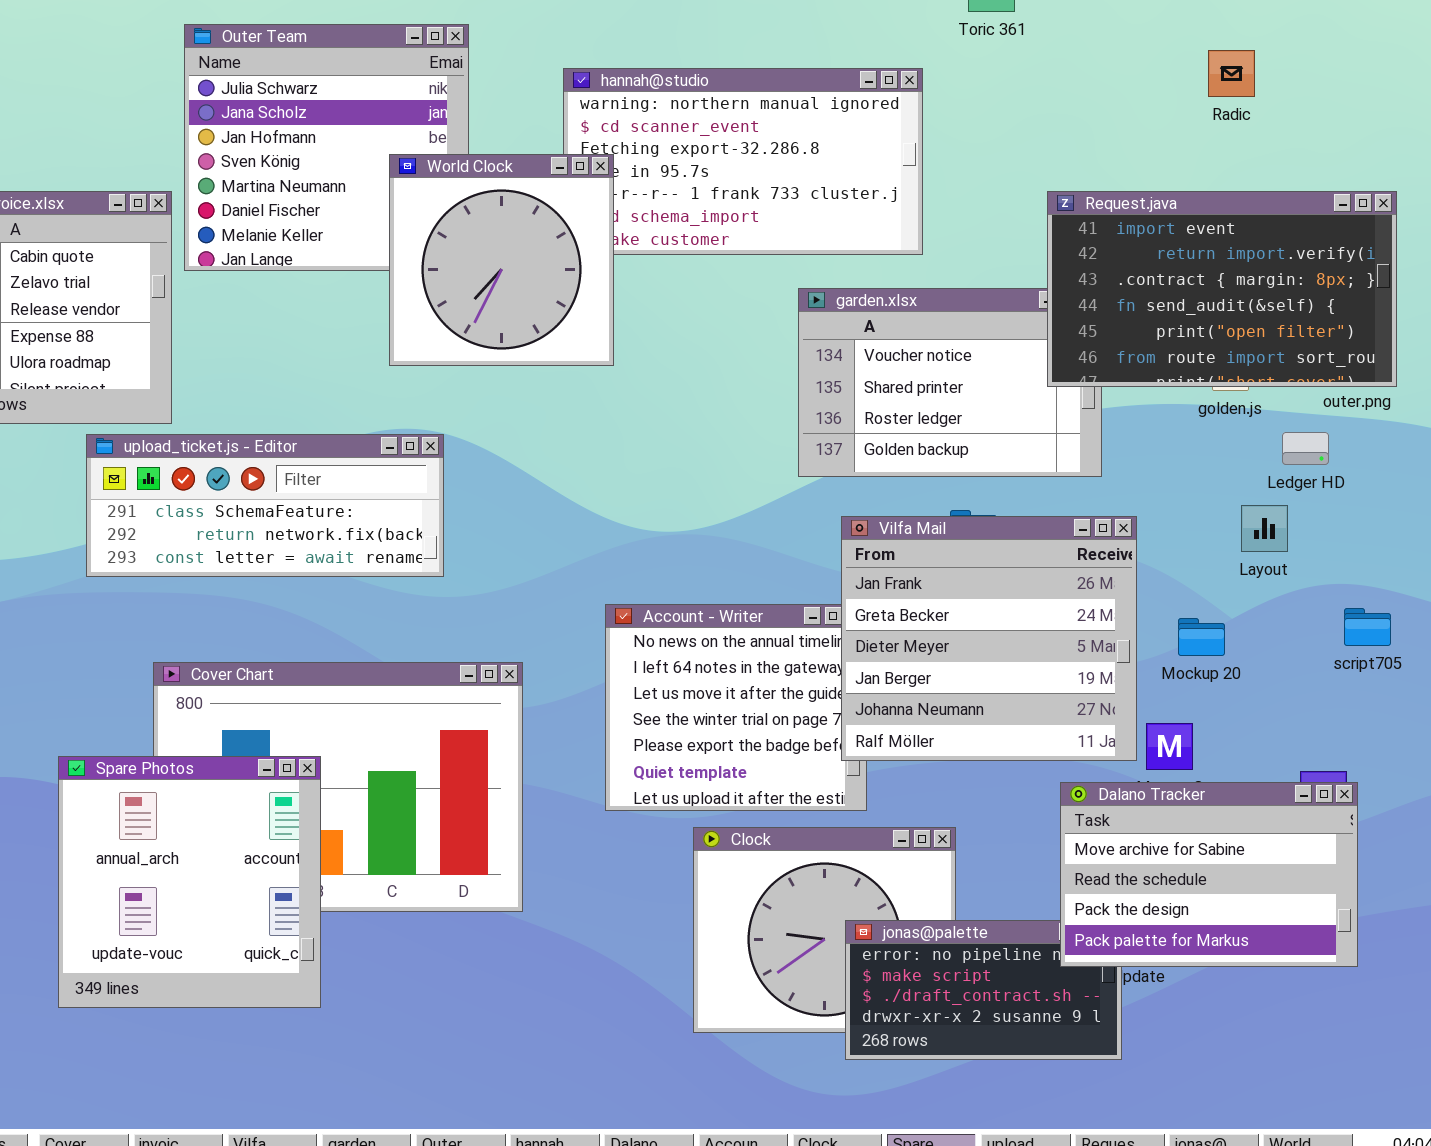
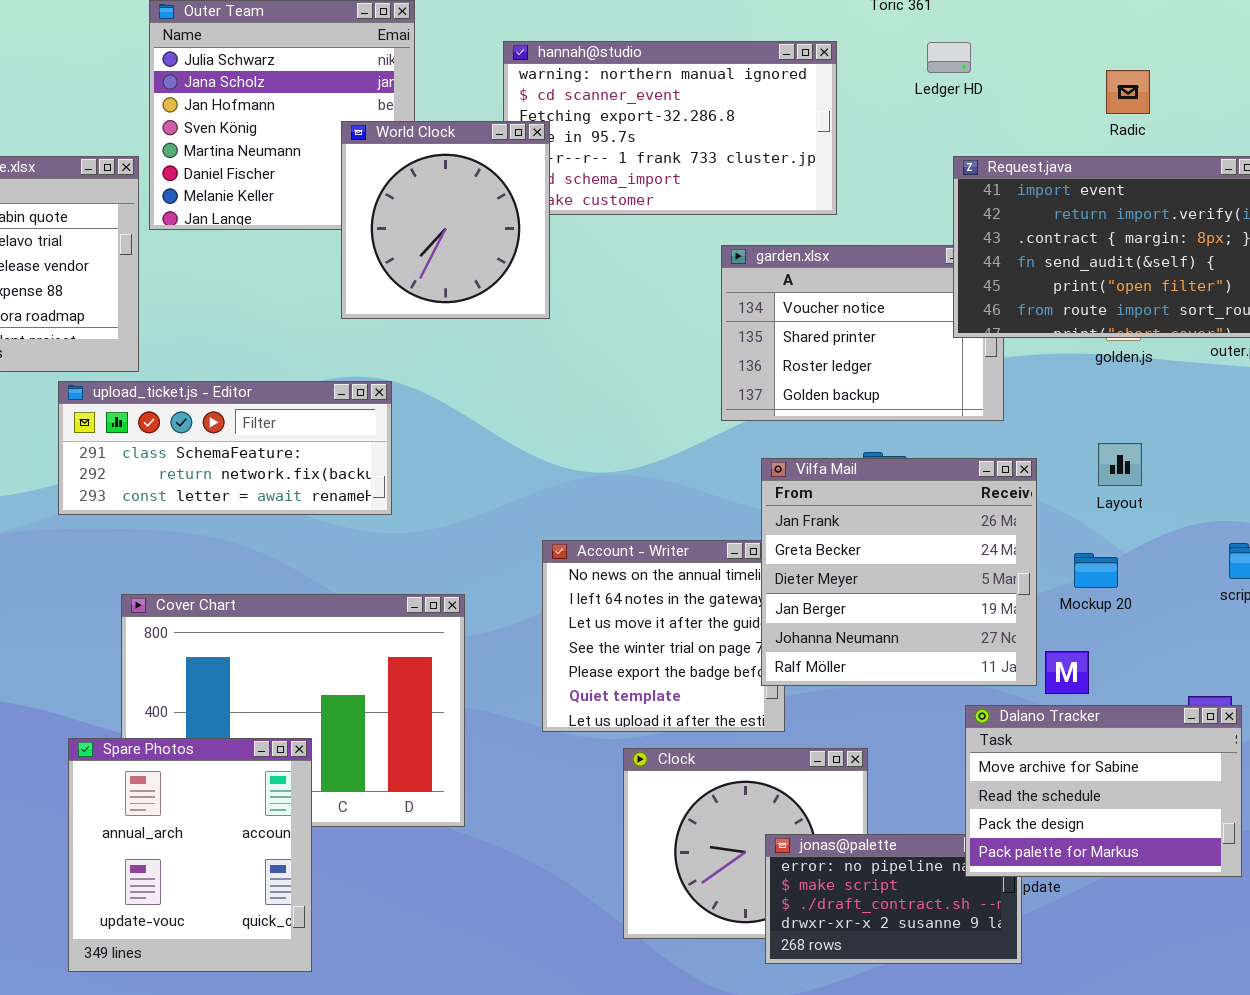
Radic: [1208,50,1255,97] -> [1106,70,1150,114], moved
Ledger HD: [1282,432,1329,465] -> [927,42,971,73], moved
Layout: [1241,505,1288,552] -> [1098,443,1142,486], moved
Spare Photos: [58,756,321,1008] -> [68,738,312,972], moved

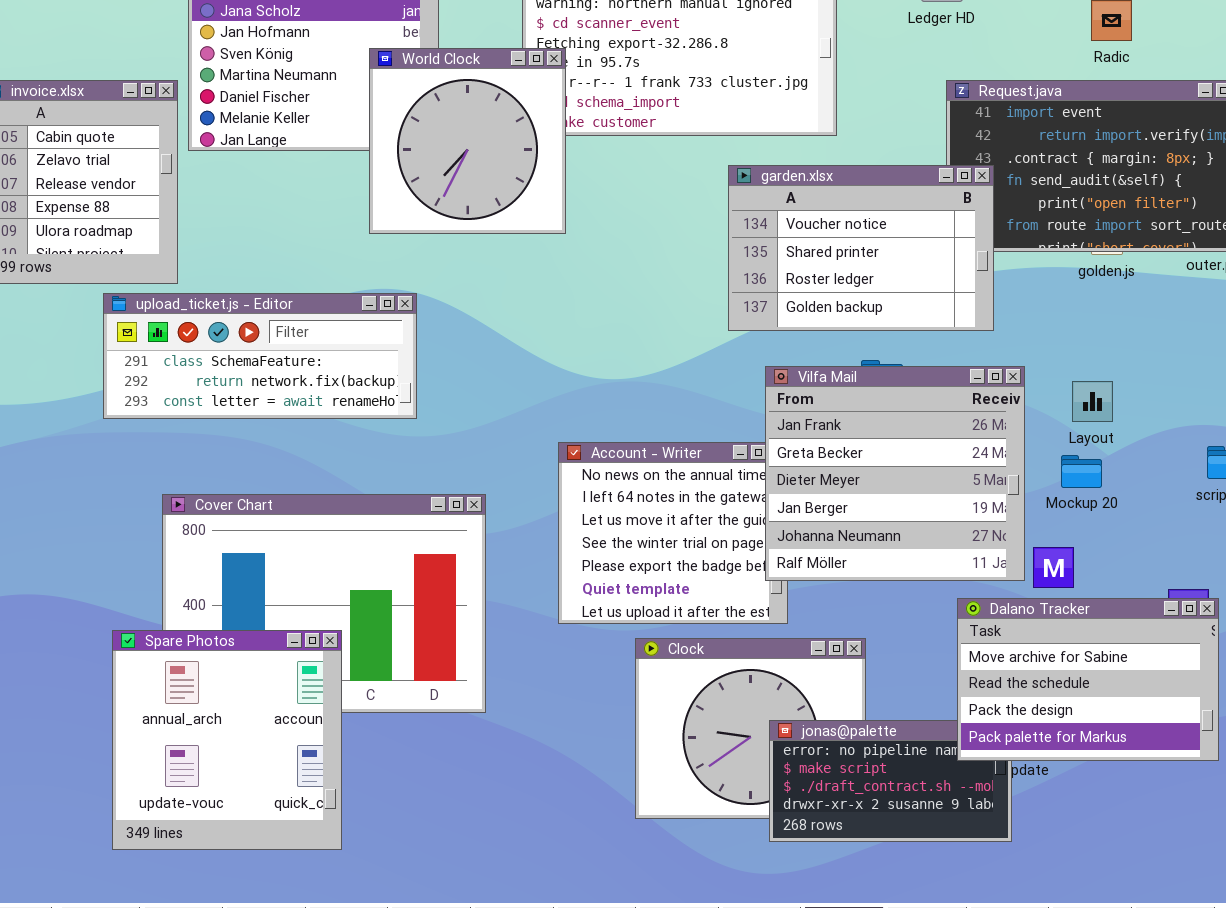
garden.xlsx: [721,245,1004,421] -> [728,165,994,331], raised
Layout: [1098,443,1142,486] -> [1072,381,1113,422], moved

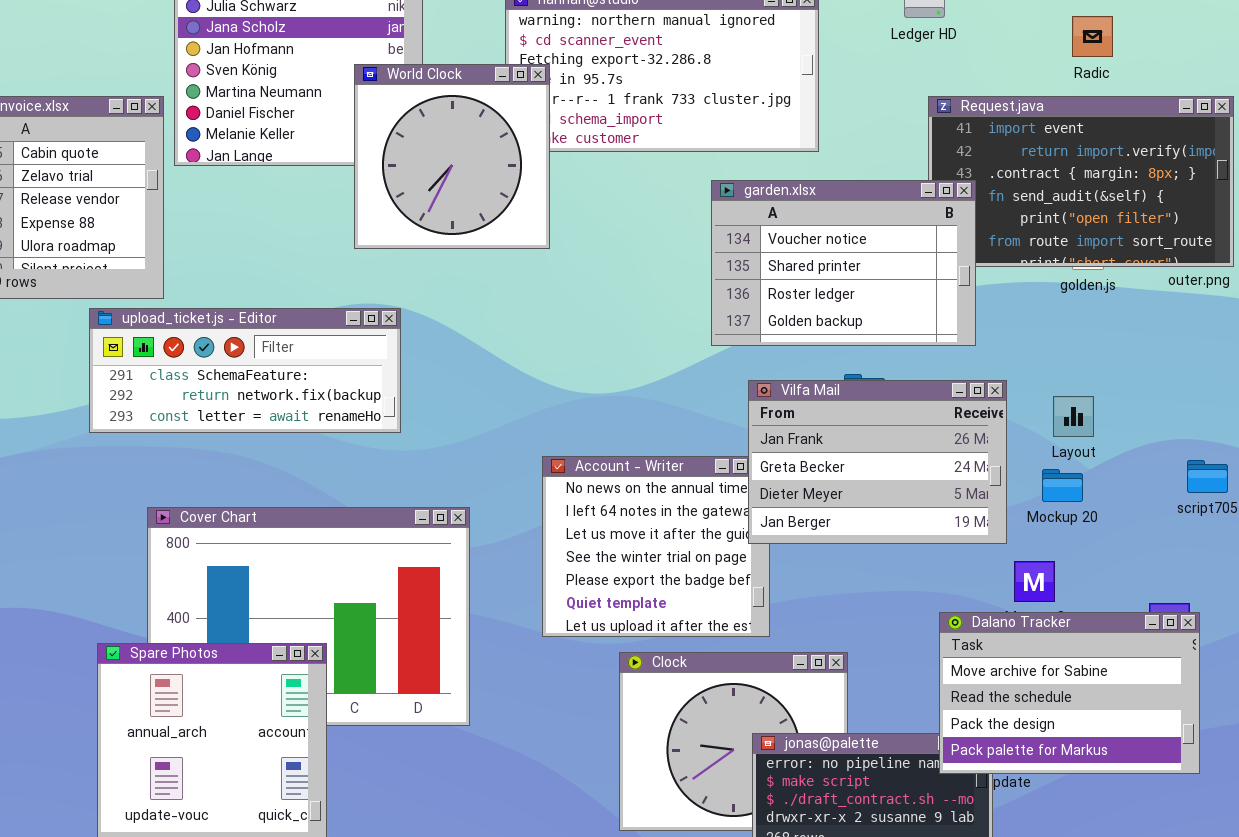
Vilfa Mail: [765,366,1025,581] -> [748,380,1007,544], resized

